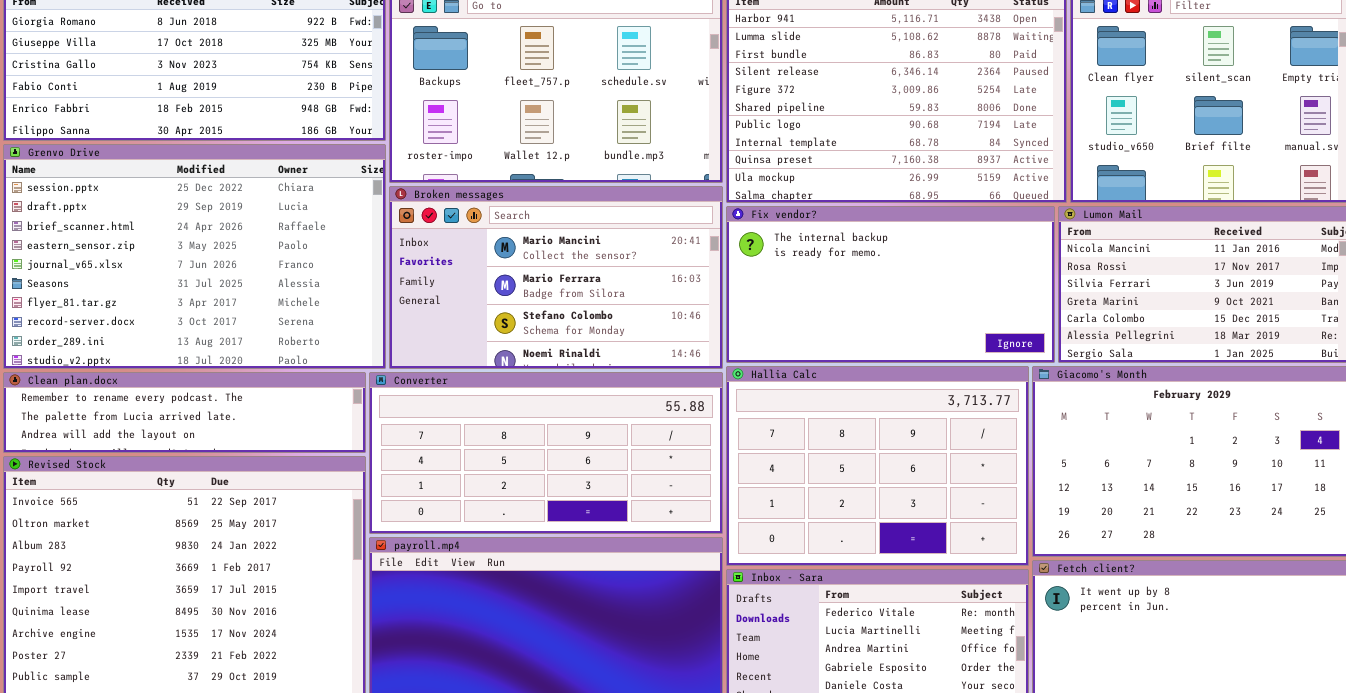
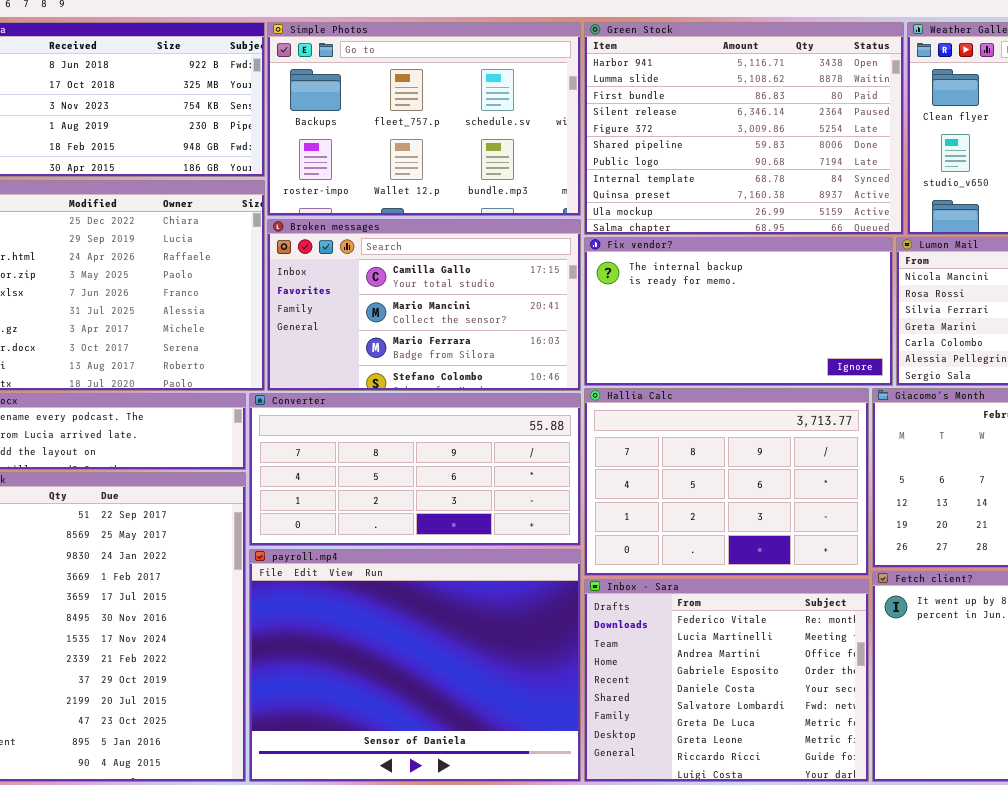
Broken messages: [389,186,723,369] -> [267,219,581,391], scrolled up 1 row

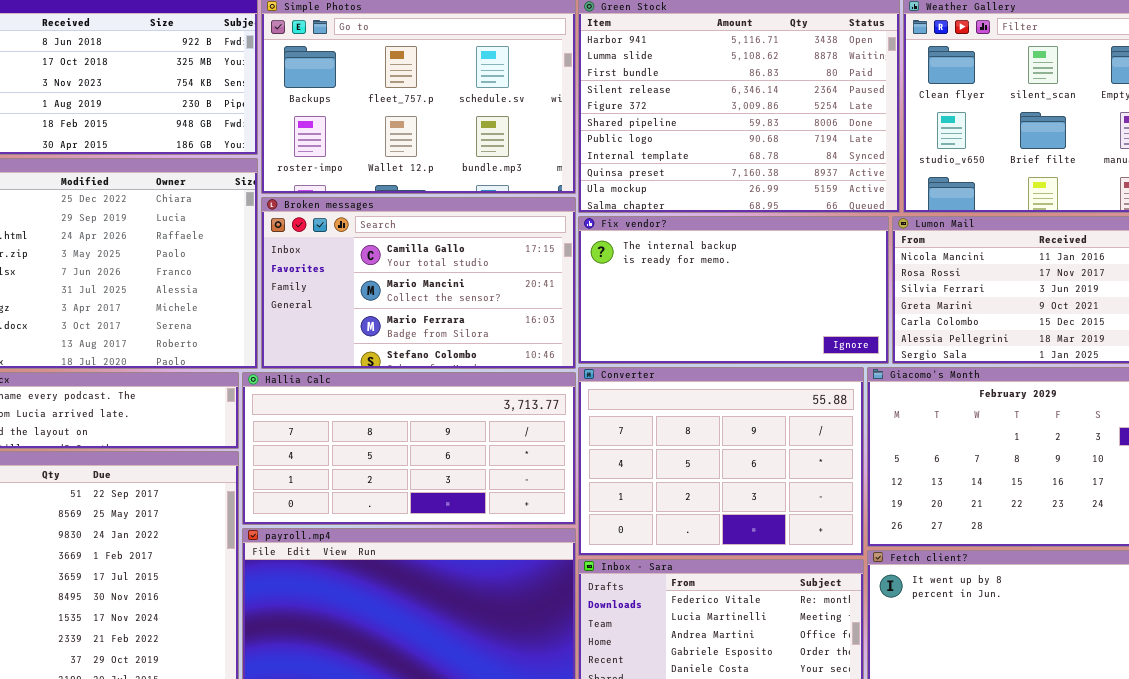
Hallia Calc: [584,388,869,576] -> [242,372,576,525], moved, resized
Converter: [249,393,581,546] -> [578,367,864,556], moved, resized

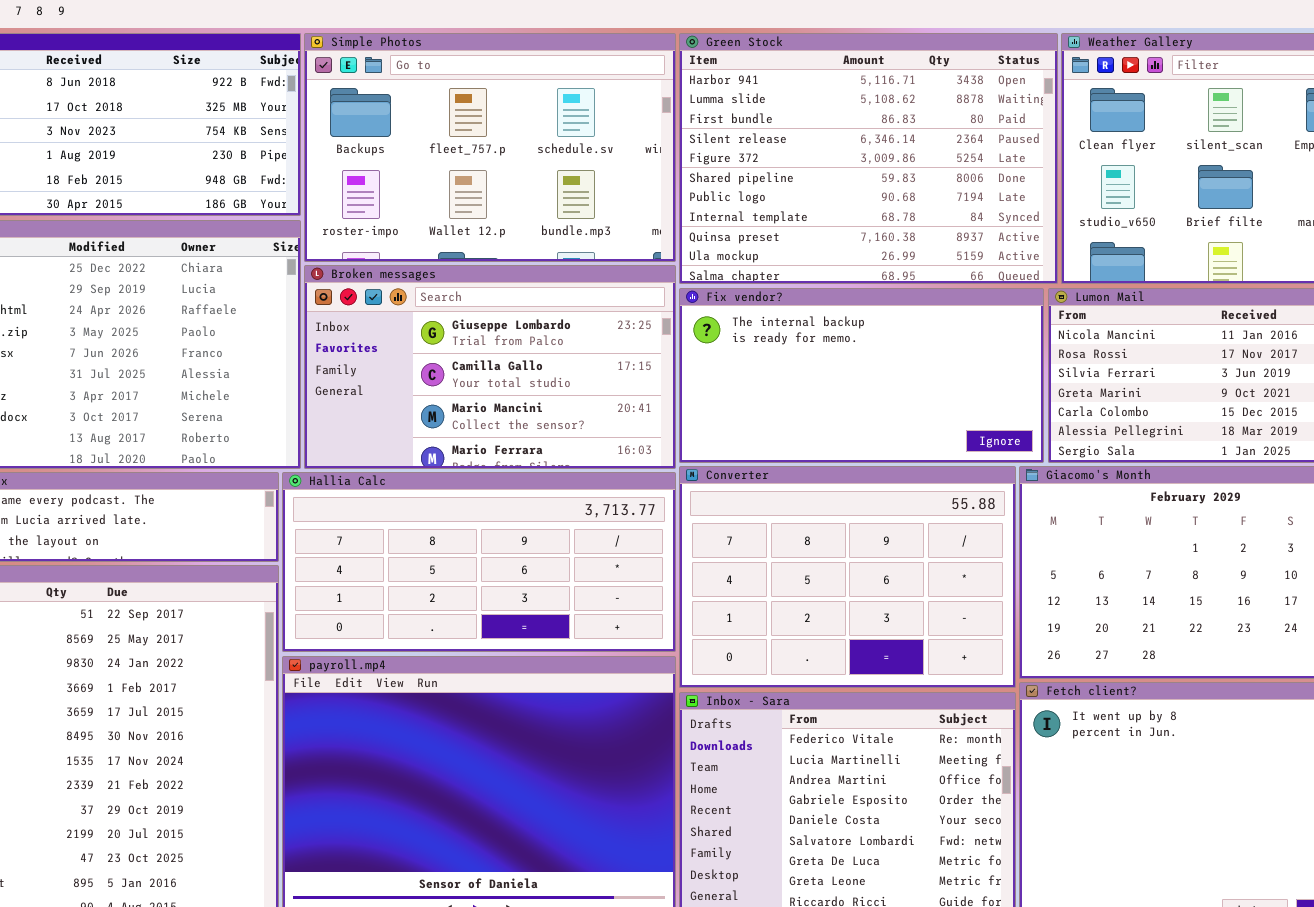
Broken messages: [261,197,576,369] -> [304,265,676,469], scrolled up 1 row

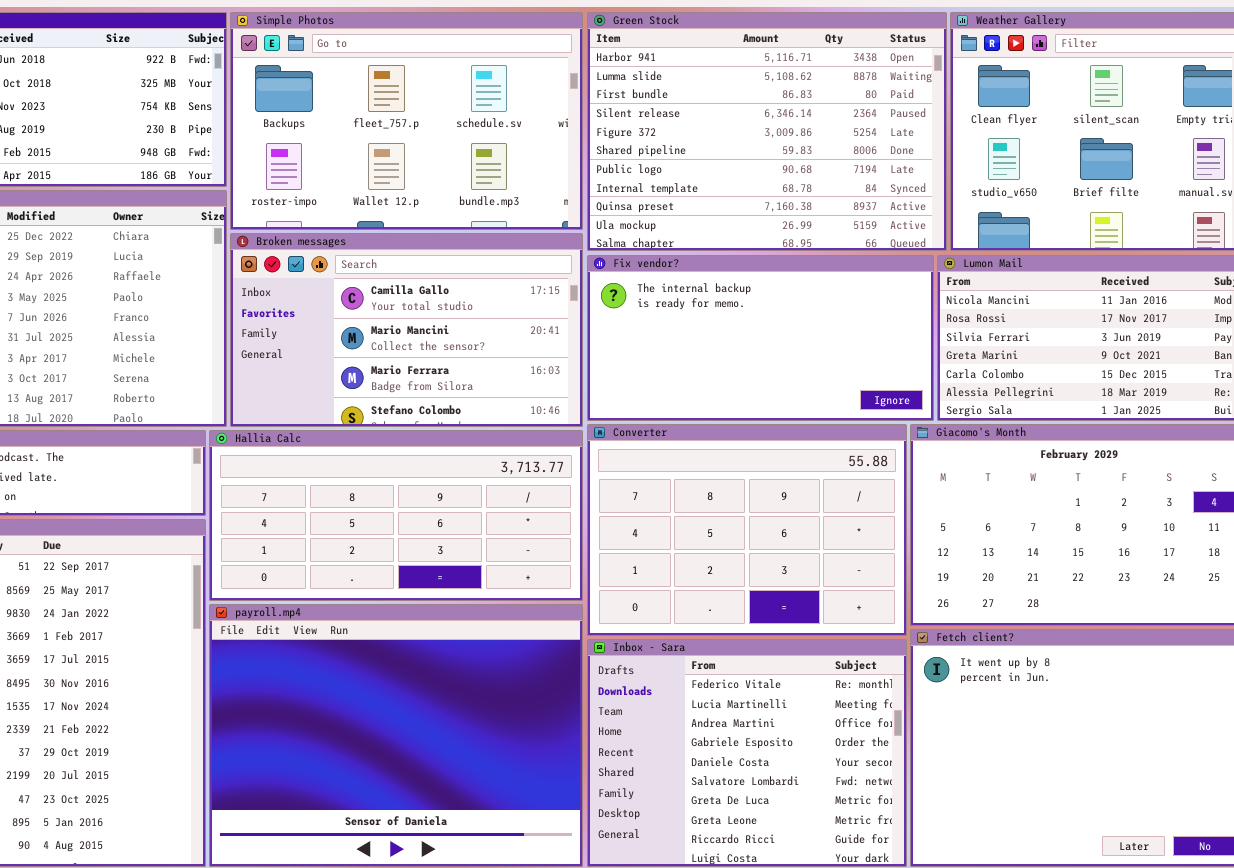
Broken messages: [304,265,676,469] -> [230,233,583,427], scrolled down 1 row

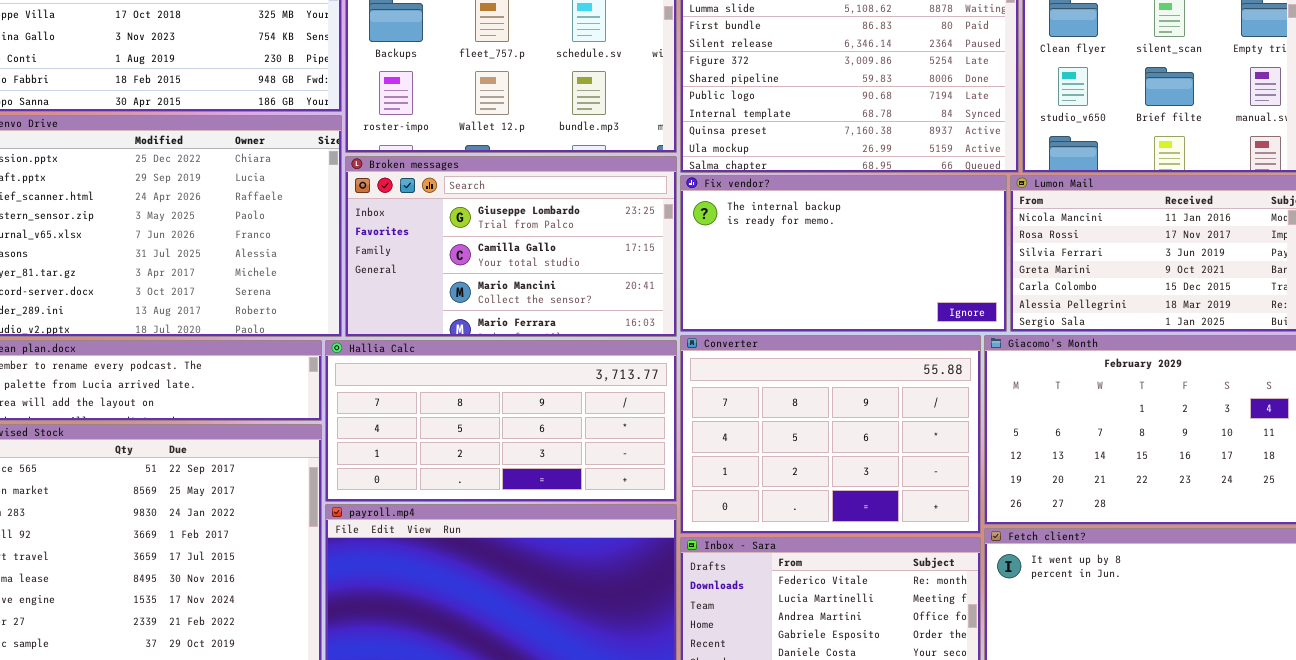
Broken messages: [230,233,583,427] -> [345,156,677,337], scrolled up 1 row

